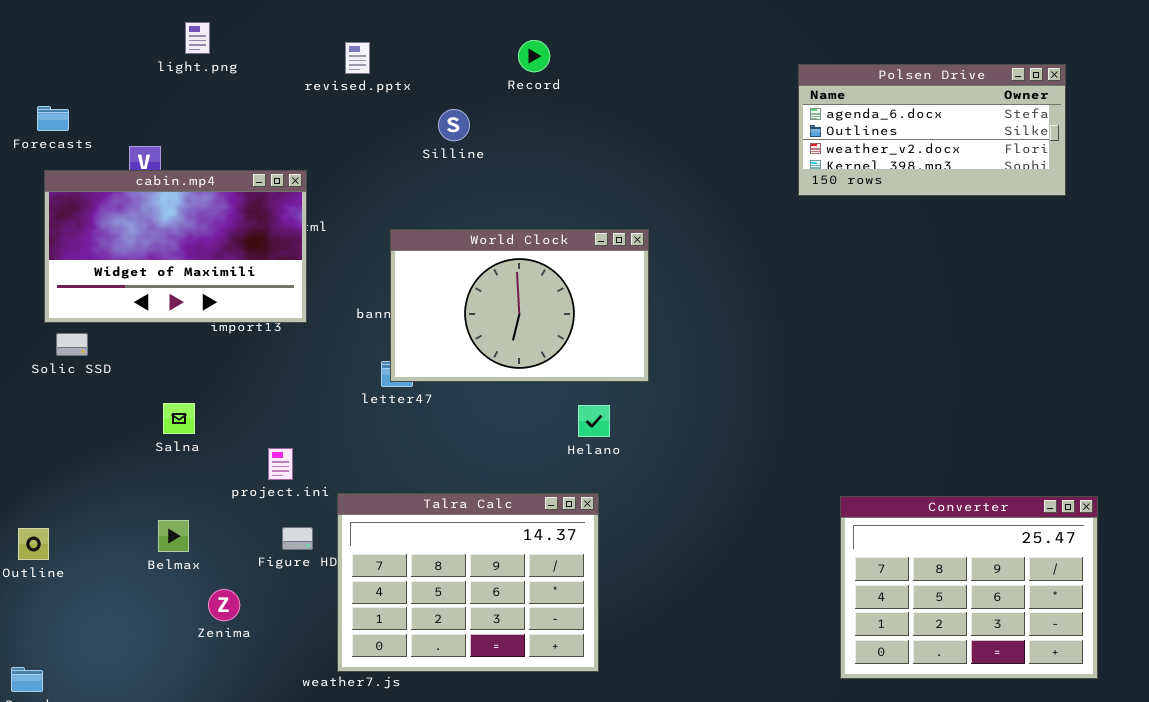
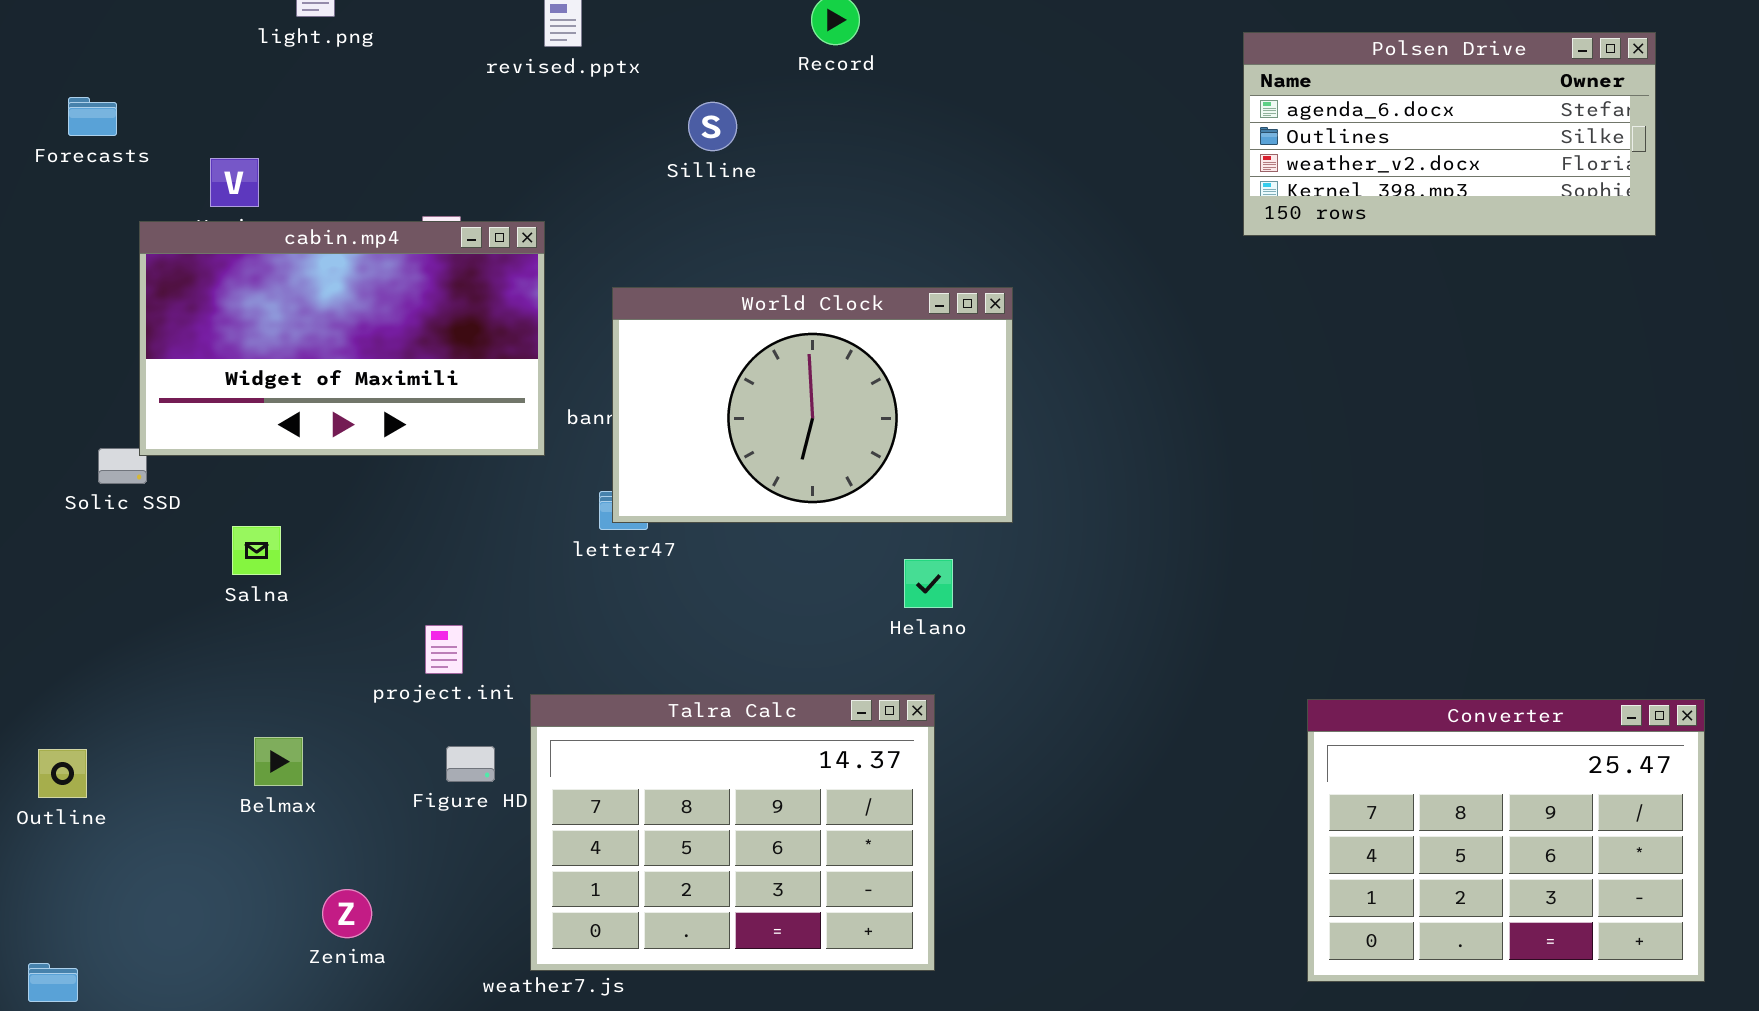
cabin.mp4: [44,170,307,323] -> [139,221,545,456], moved
Salna: [163,403,195,434] -> [232,526,281,575], moved
Zenima: [208,589,240,621] -> [322,889,372,938], moved

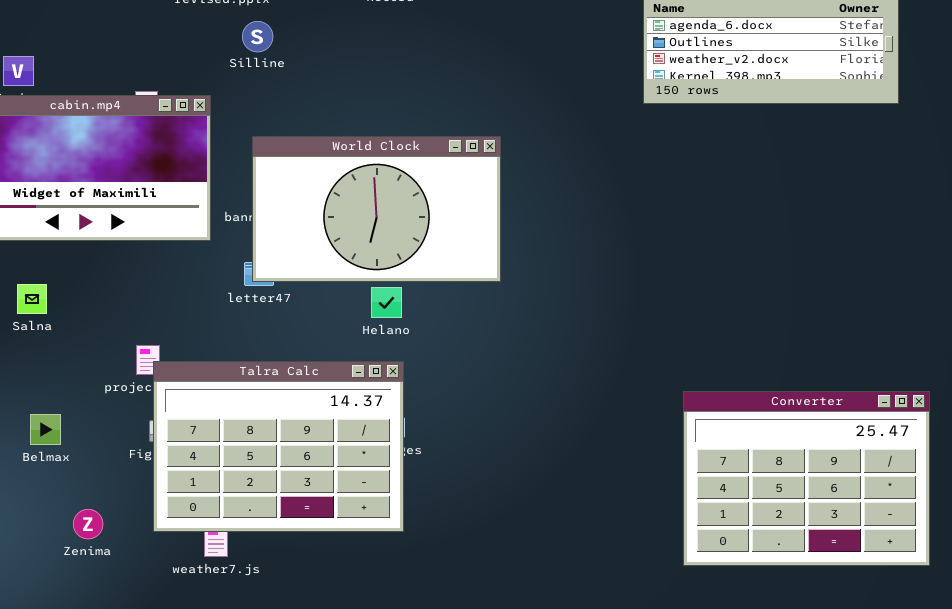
Silline: [688,102,737,151] -> [242,21,273,52], moved
Helano: [904,559,953,608] -> [371,287,402,318], moved
Talra Calc: [530,694,935,971] -> [153,361,404,532], moved

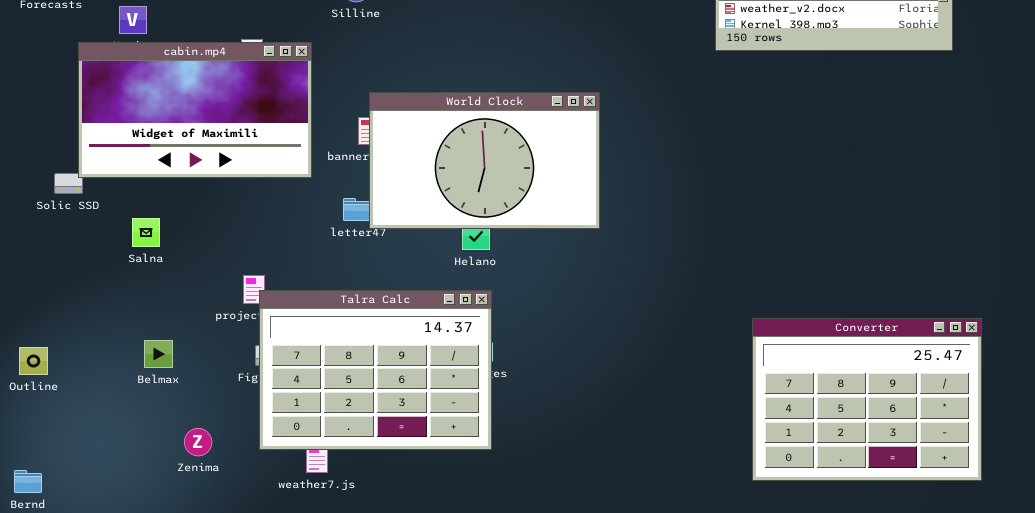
World Clock: [252,136,501,282] -> [369,92,600,229], moved

